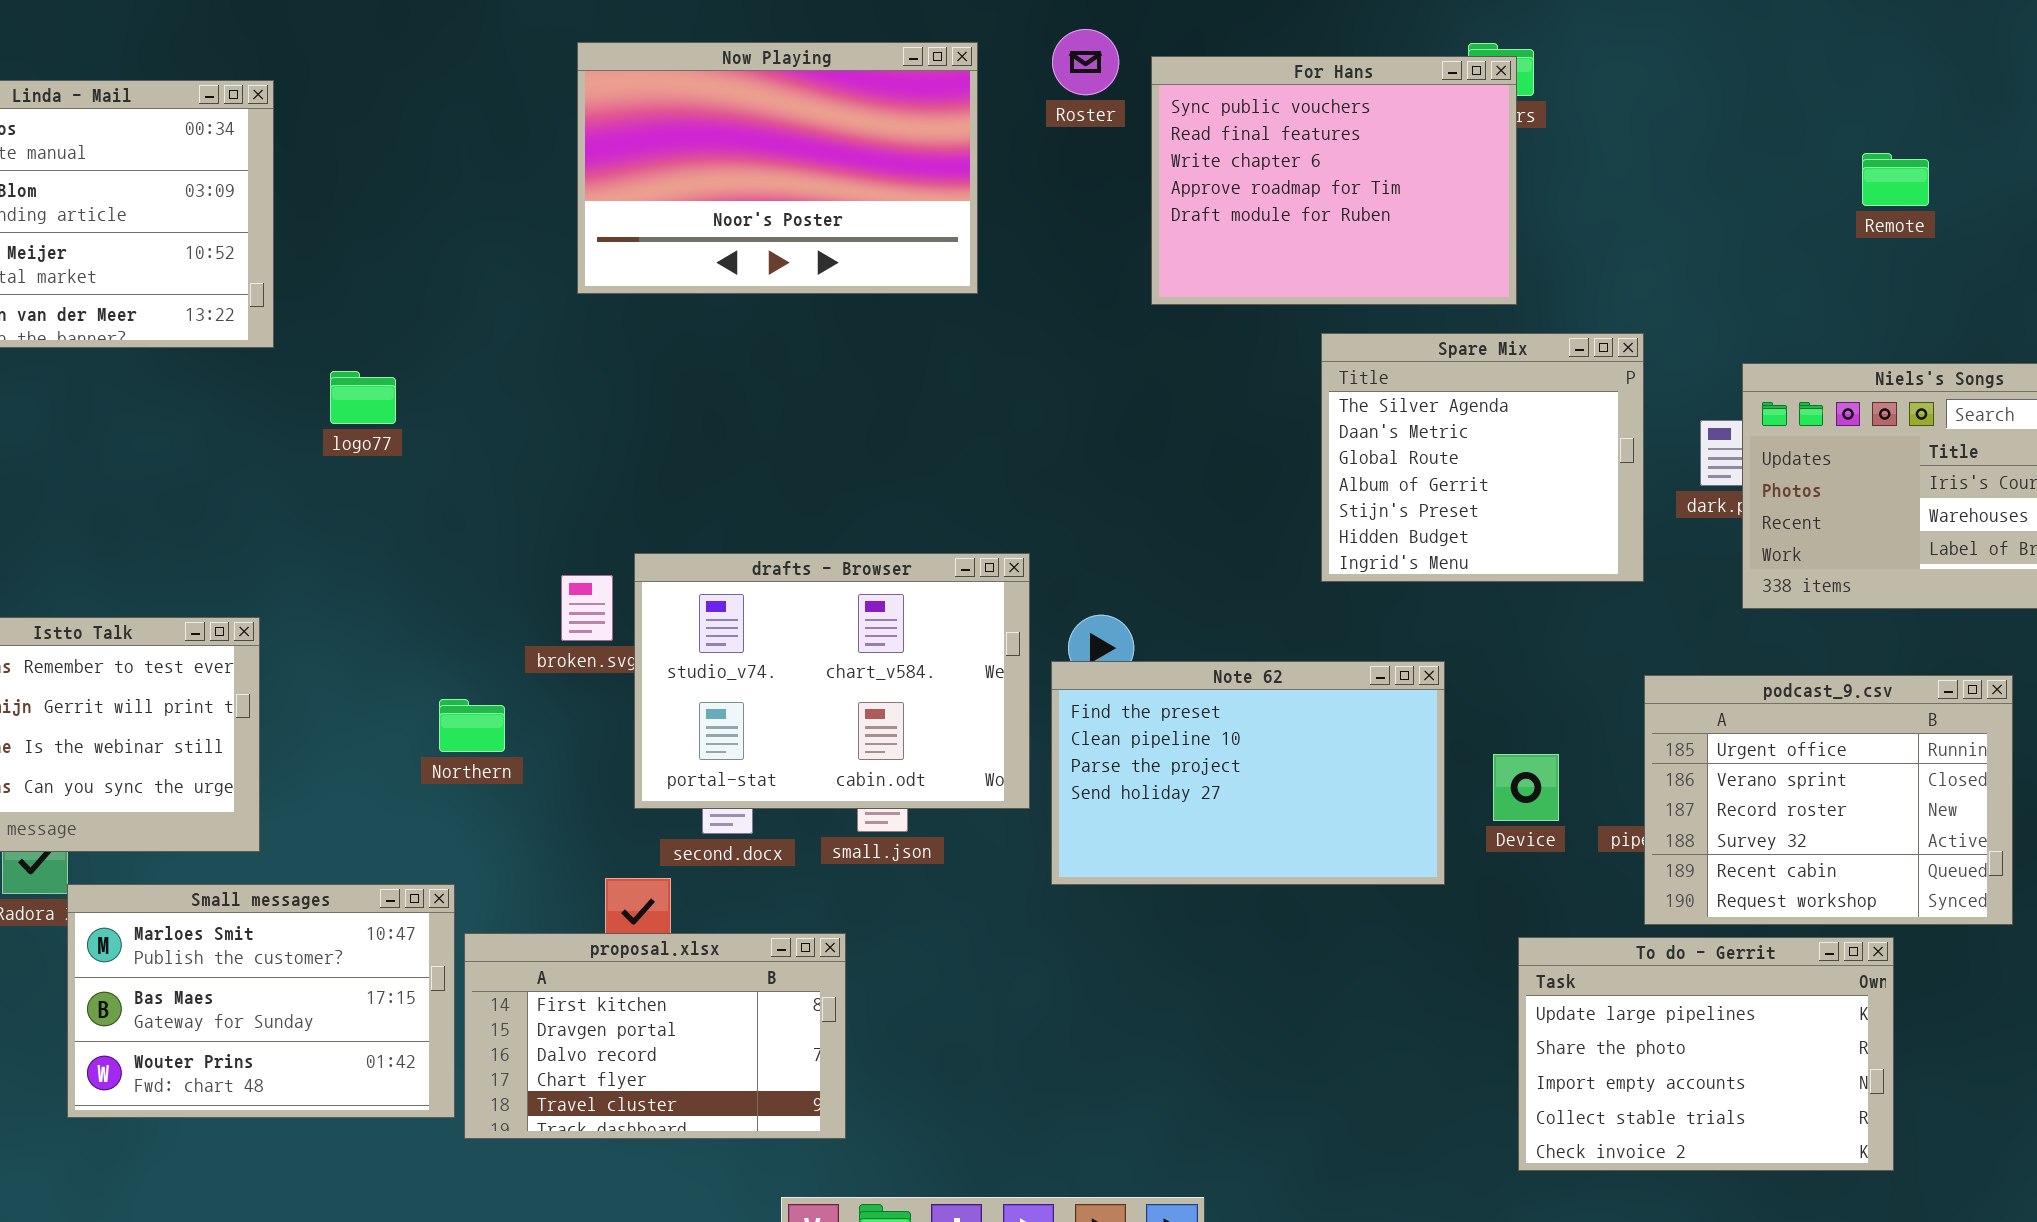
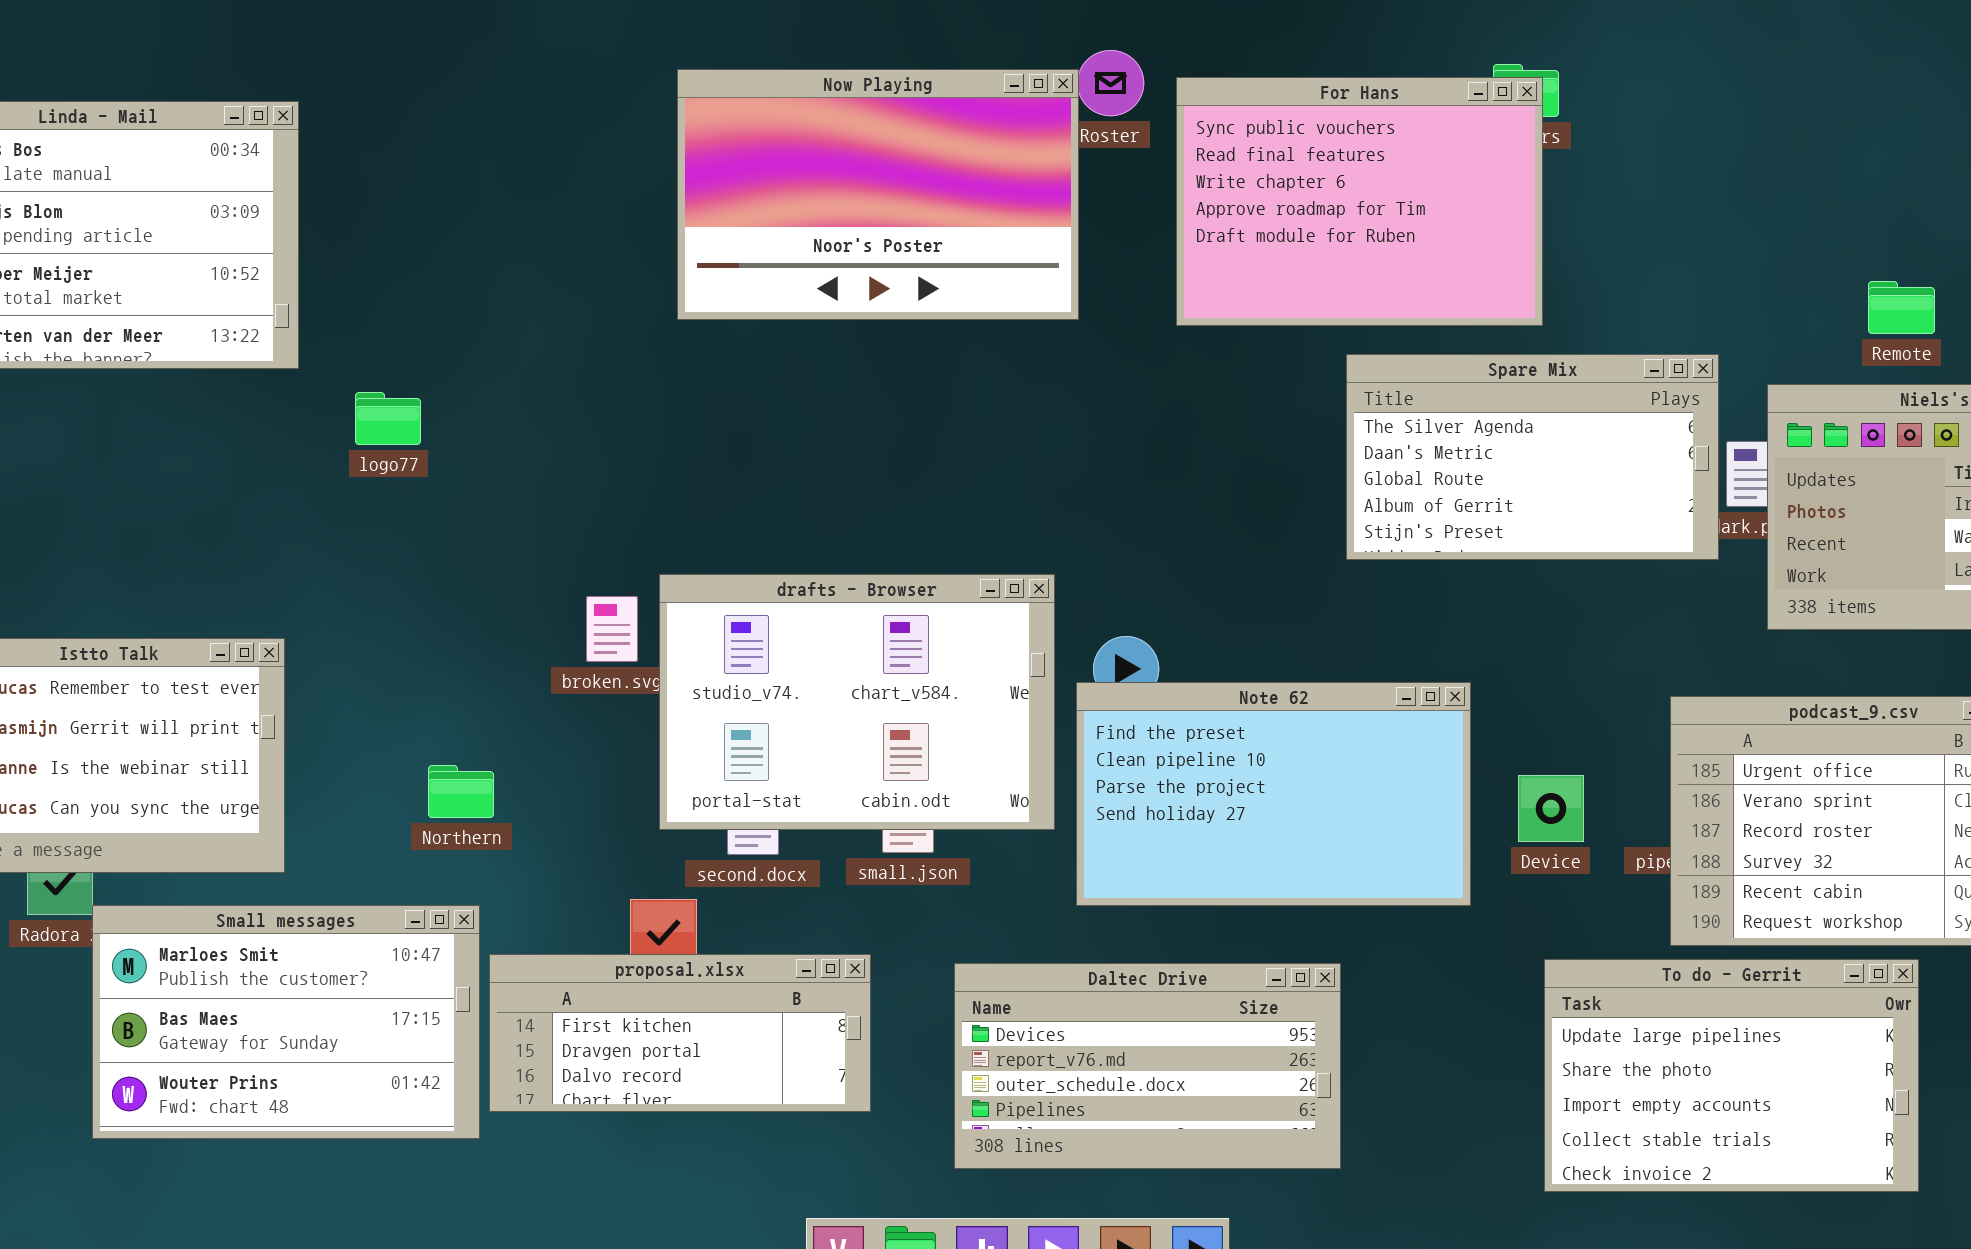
Now Playing: [577,42,978,294] -> [677,69,1079,320], moved
Remote: [1862,153,1929,206] -> [1868,281,1935,334], moved
Spare Mix: [1321,333,1644,582] -> [1346,354,1719,560], resized
Northern: [439,699,505,752] -> [428,765,494,818], moved
proposal.xlsx: [464,933,846,1139] -> [489,954,871,1112], resized
Daltec Drive: none -> [954,963,1341,1169], opened

